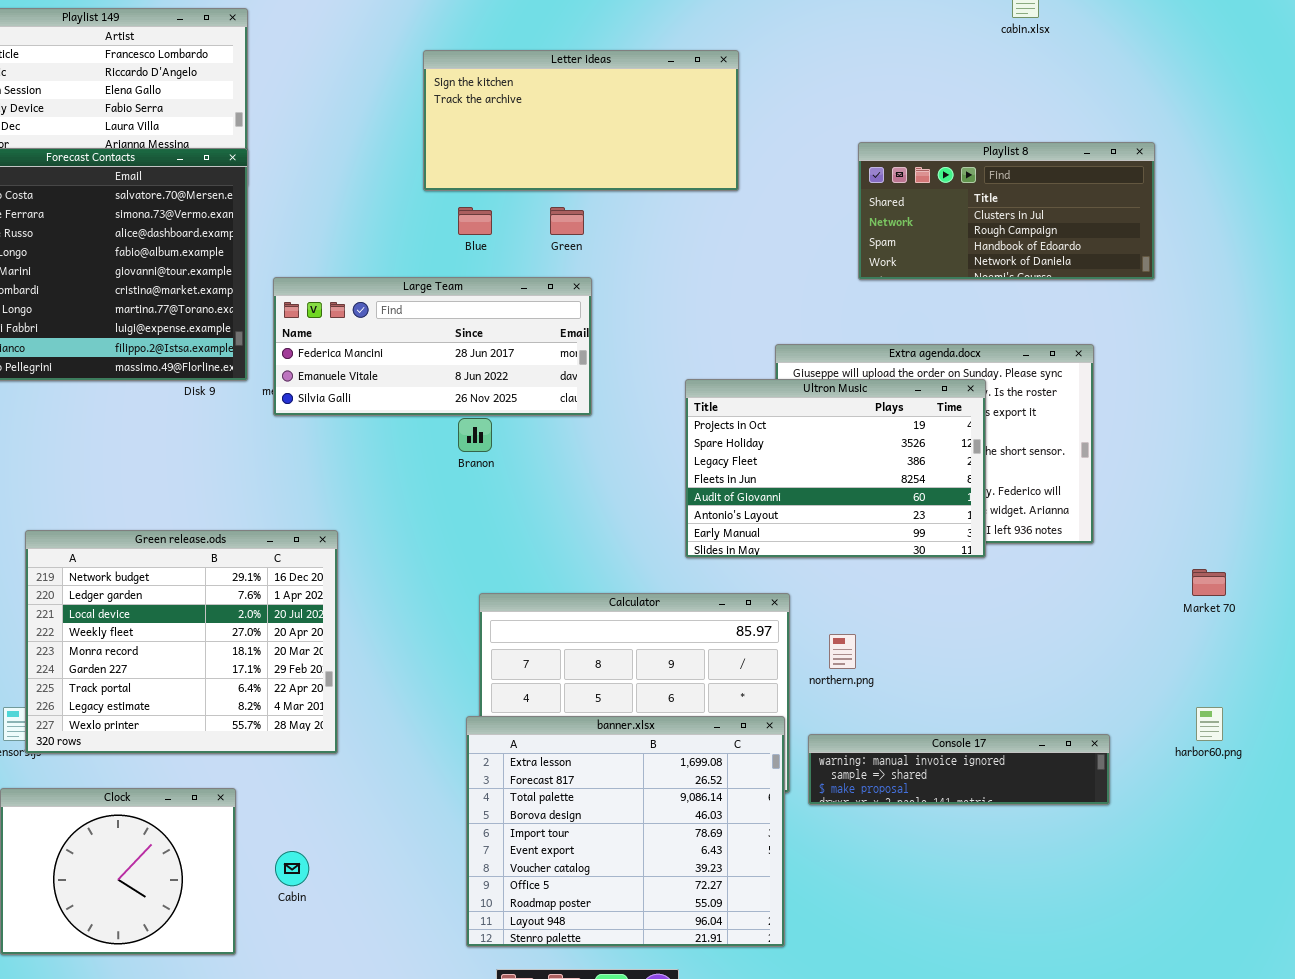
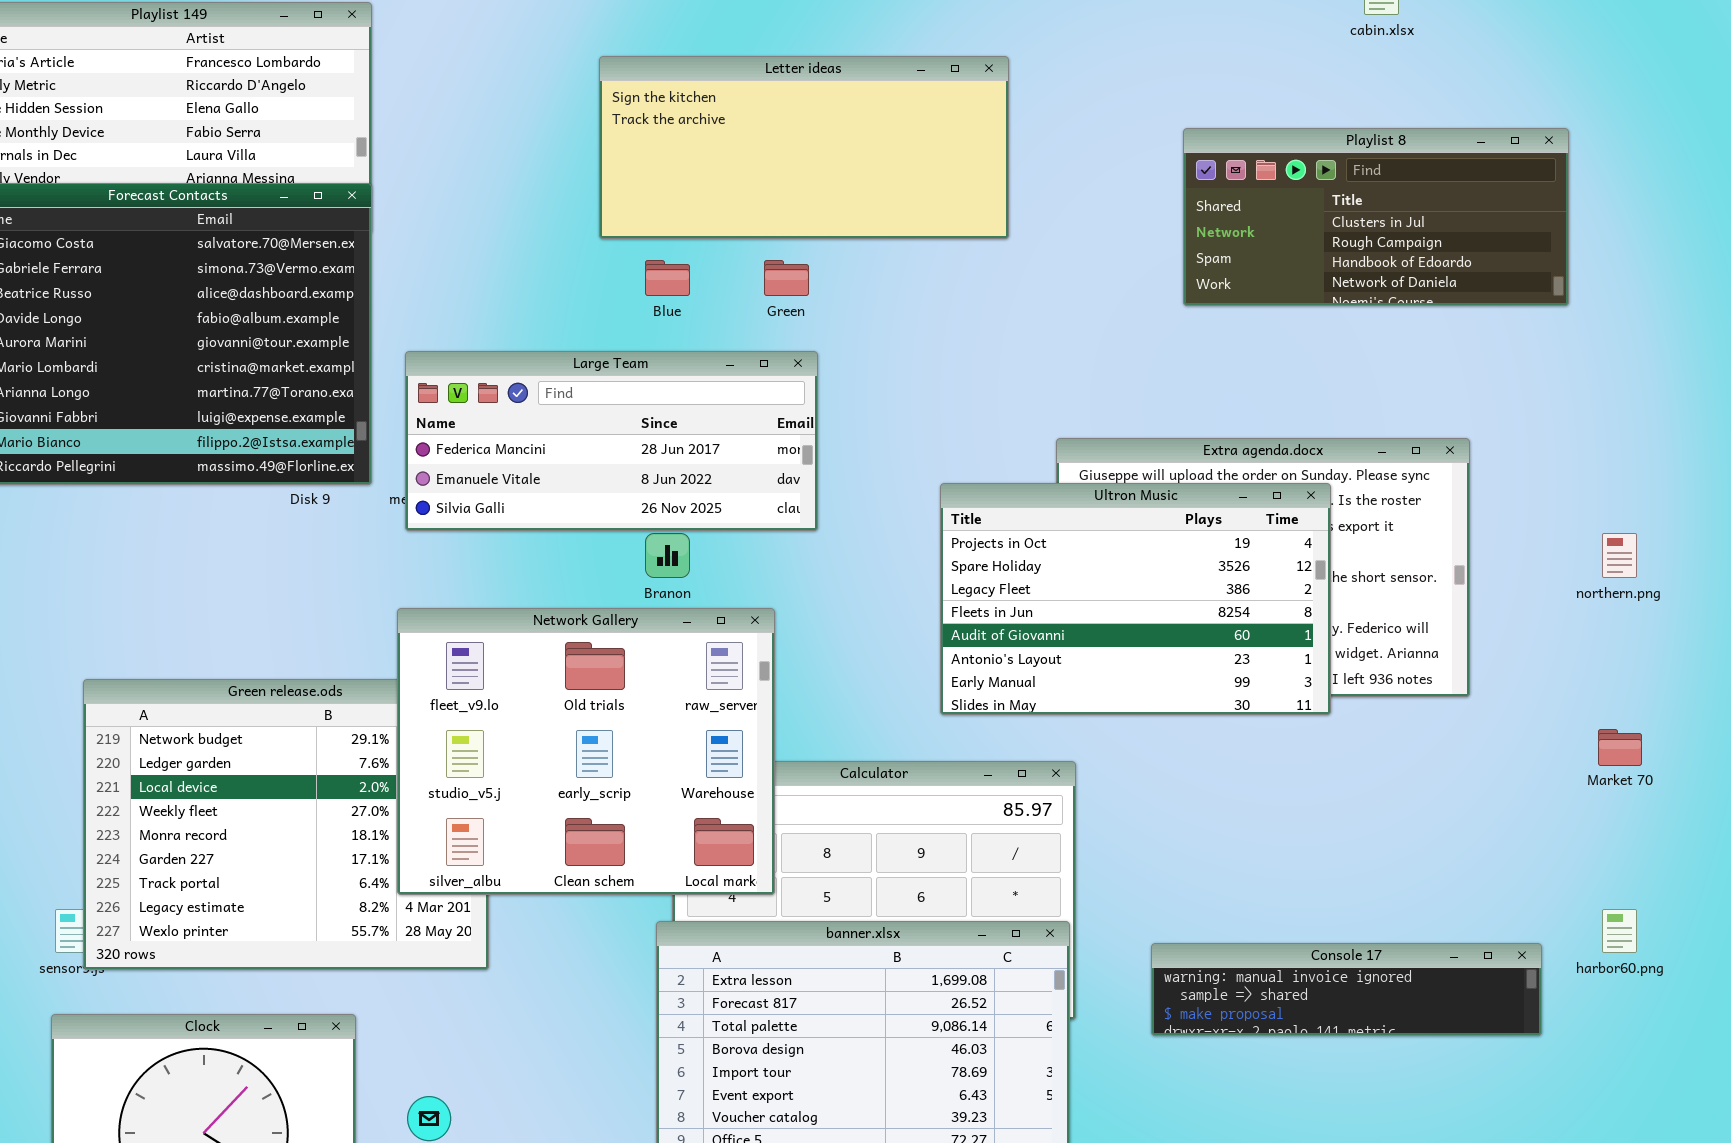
Playlist 8: [858,142,1155,280] -> [1183,128,1569,306], moved
Network Gallery: none -> [397,608,775,895], opened
northern.png: [829,634,856,669] -> [1602,533,1637,578], moved
Console 17: [808,734,1110,805] -> [1151,943,1542,1036], moved

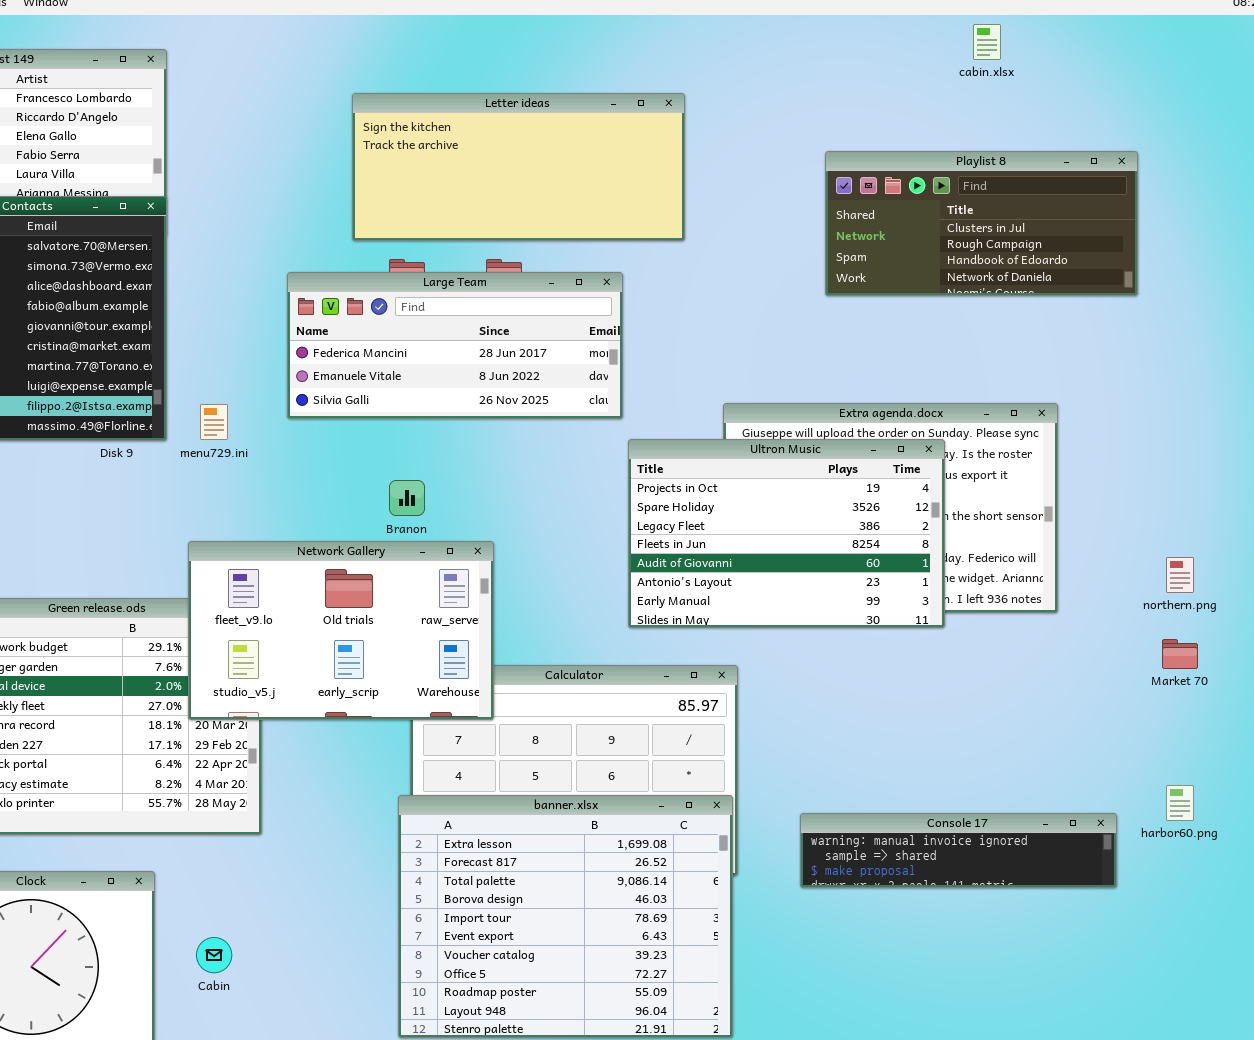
Large Team: [405,351,818,531] -> [287,272,623,419], moved
northern.png: [1602,533,1637,578] -> [1166,557,1194,593], moved
Network Gallery: [397,608,775,895] -> [188,541,494,720], resized

